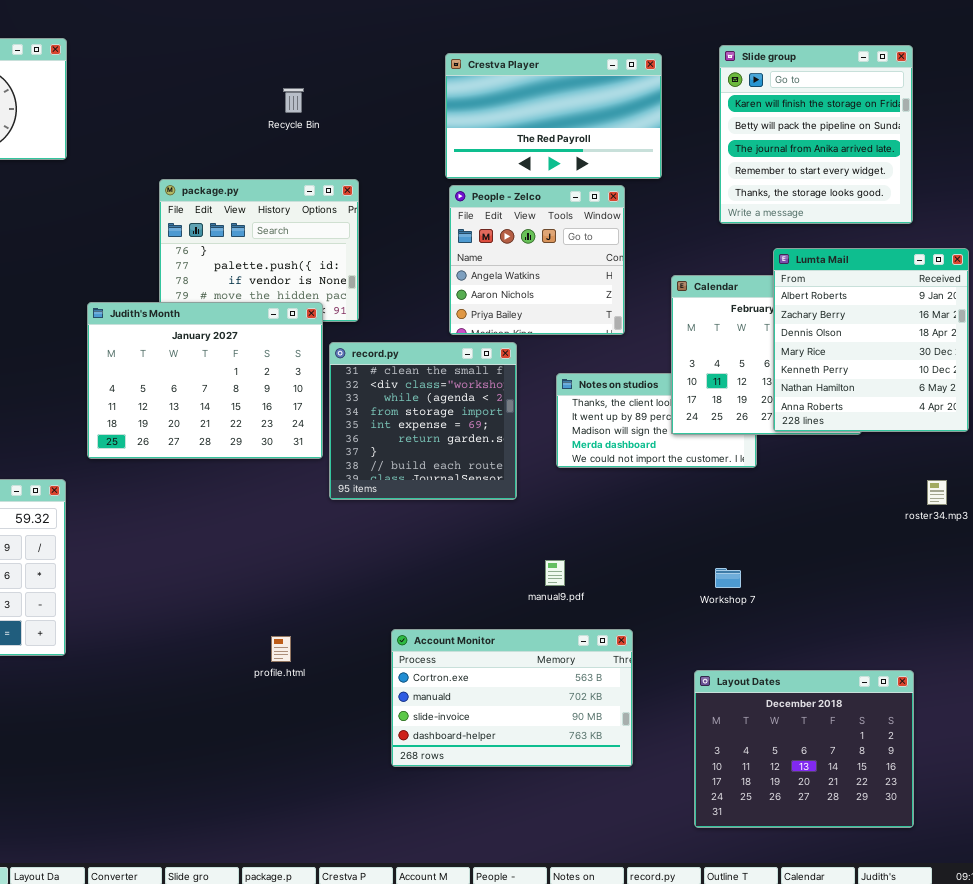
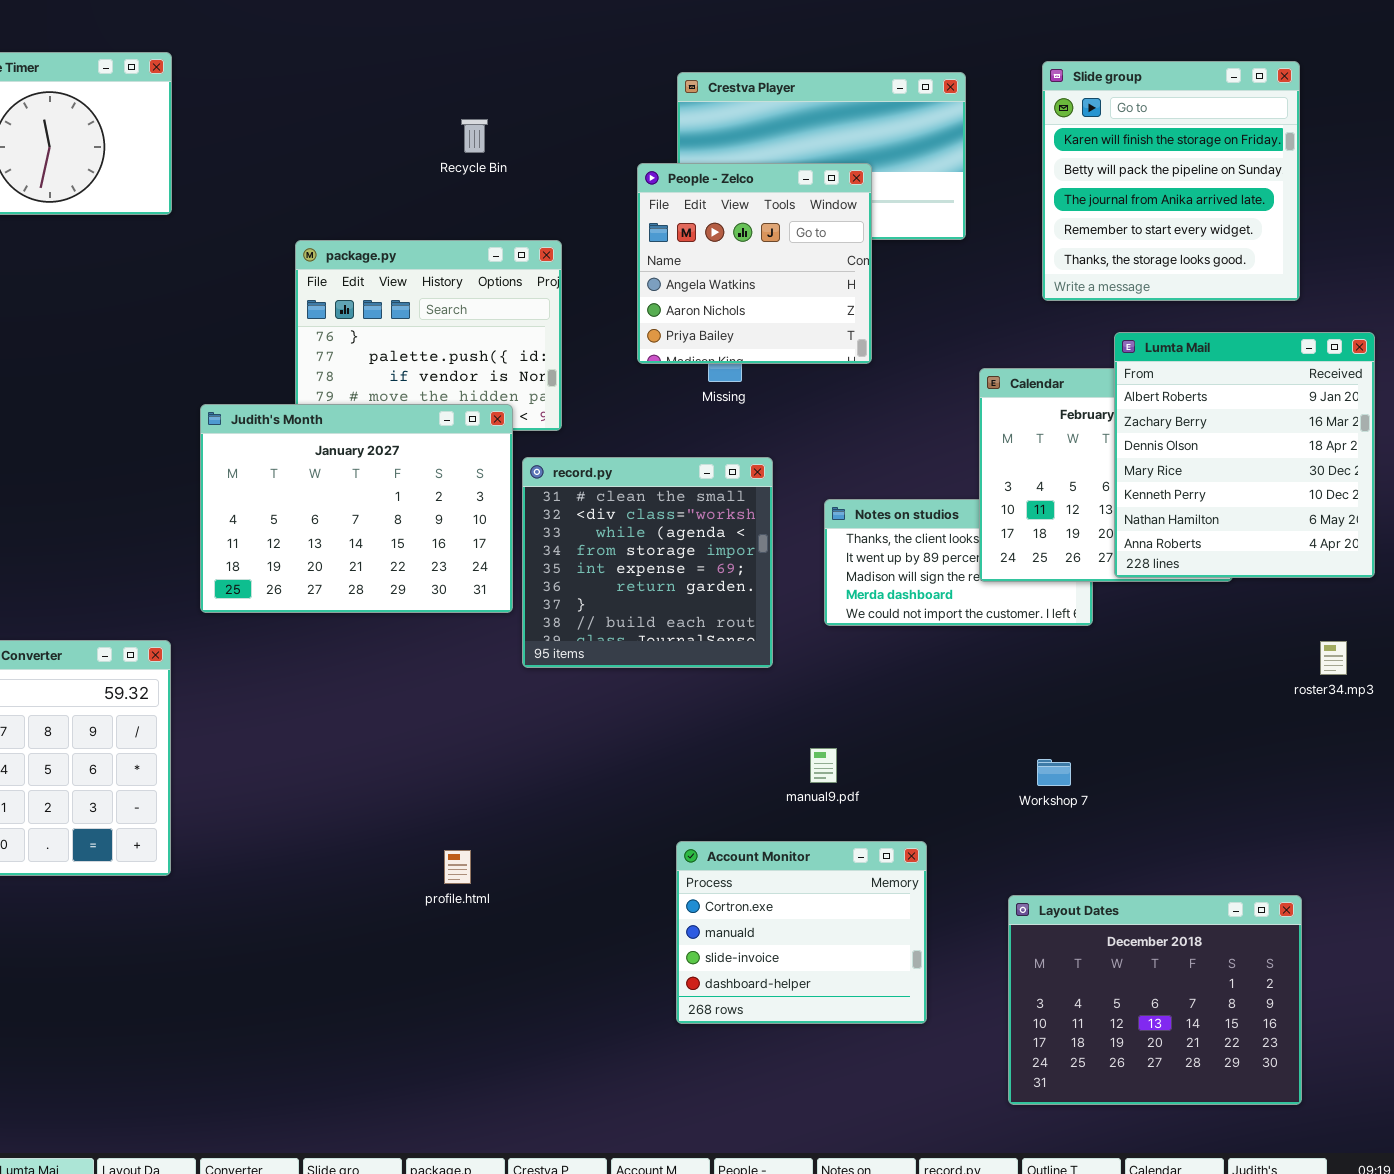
People - Zelco: [449,185,625,335] -> [637,163,872,364], moved
Account Monitor: [391,629,633,767] -> [676,841,927,1024], resized

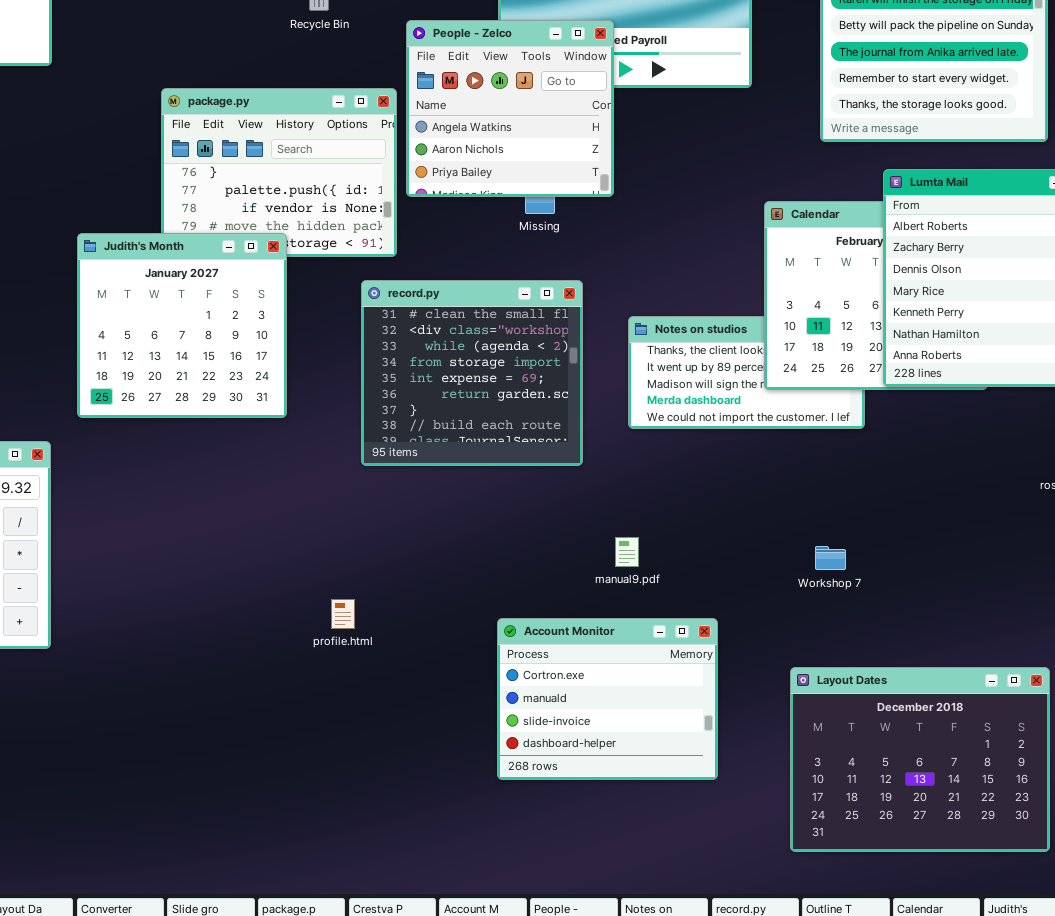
People - Zelco: [637,163,872,364] -> [406,20,614,197], moved
Judith's Month: [200,404,513,613] -> [77,233,287,418], resized
profile.html: [444,850,471,884] -> [331,599,355,629], moved

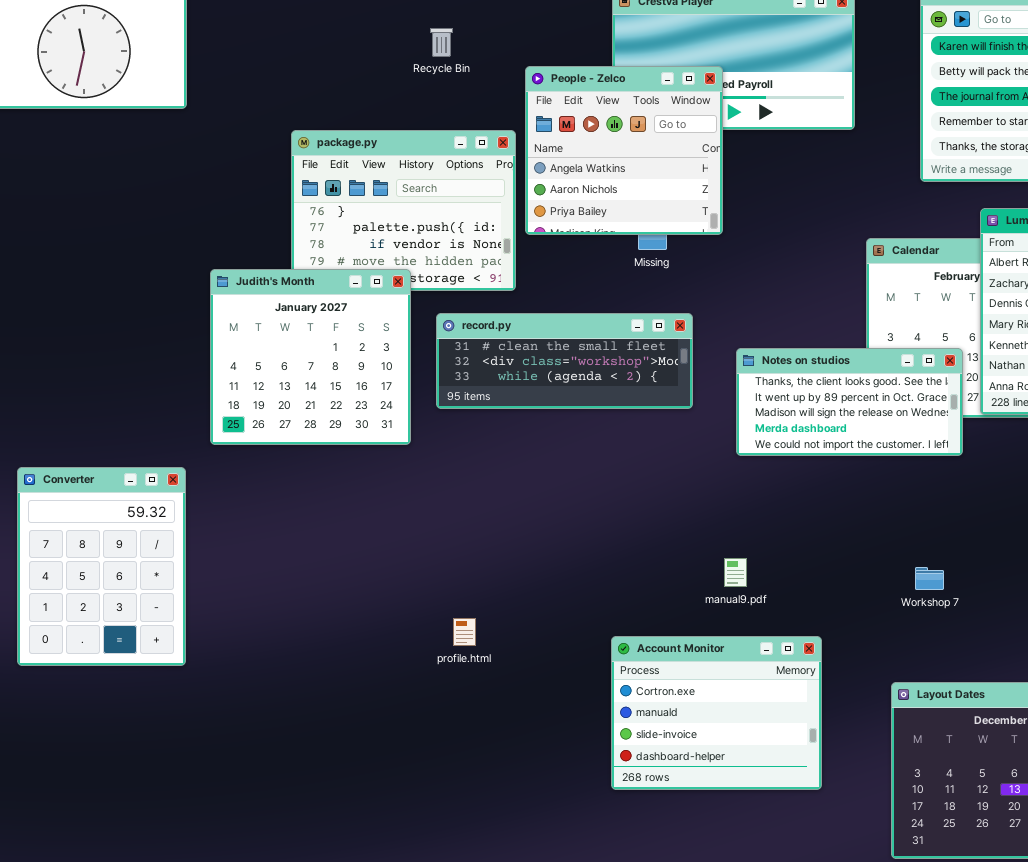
record.py: [361,280,583,466] -> [436,313,693,409], resized
Notes on studios: [628,316,865,429] -> [736,348,963,456], raised

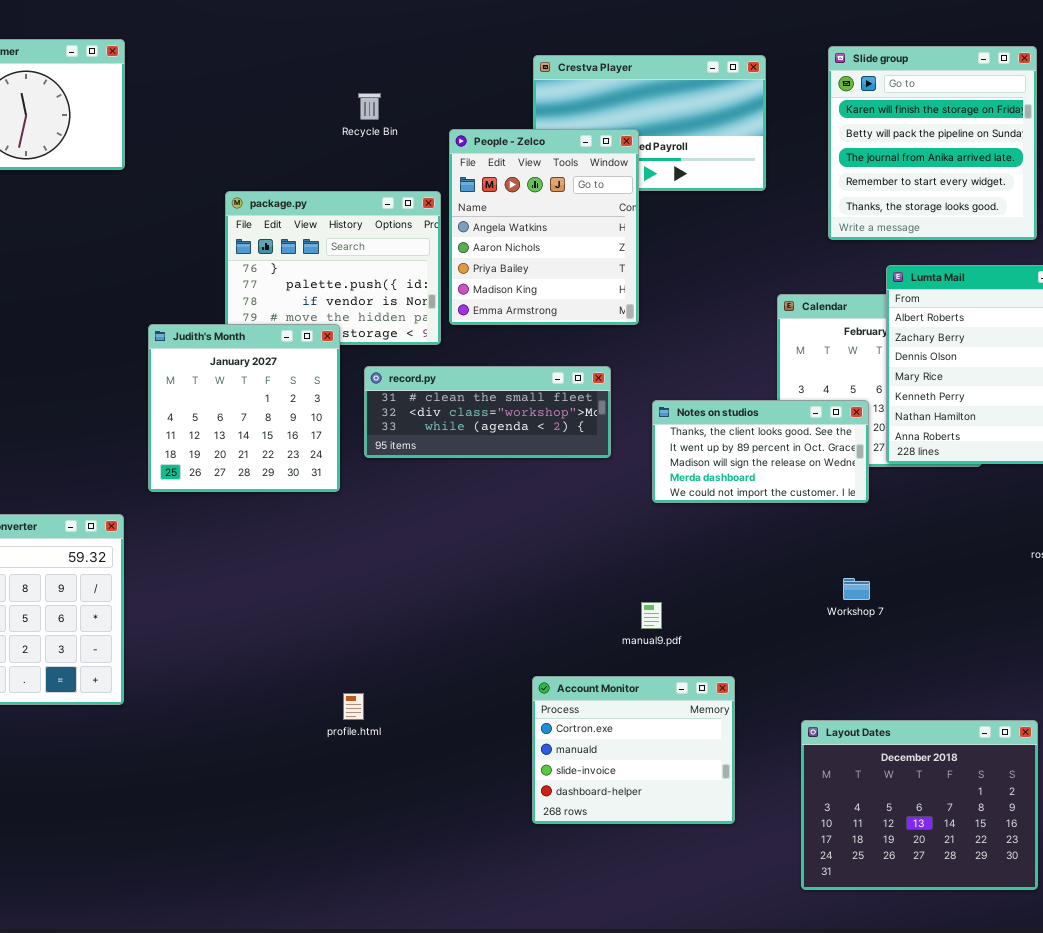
People - Zelco: [525,66,723,235] -> [449,129,639,325], resized
Workshop 7: [915,567,944,590] -> [843,578,870,600], moved
profile.html: [453,618,476,646] -> [343,693,364,720], moved

